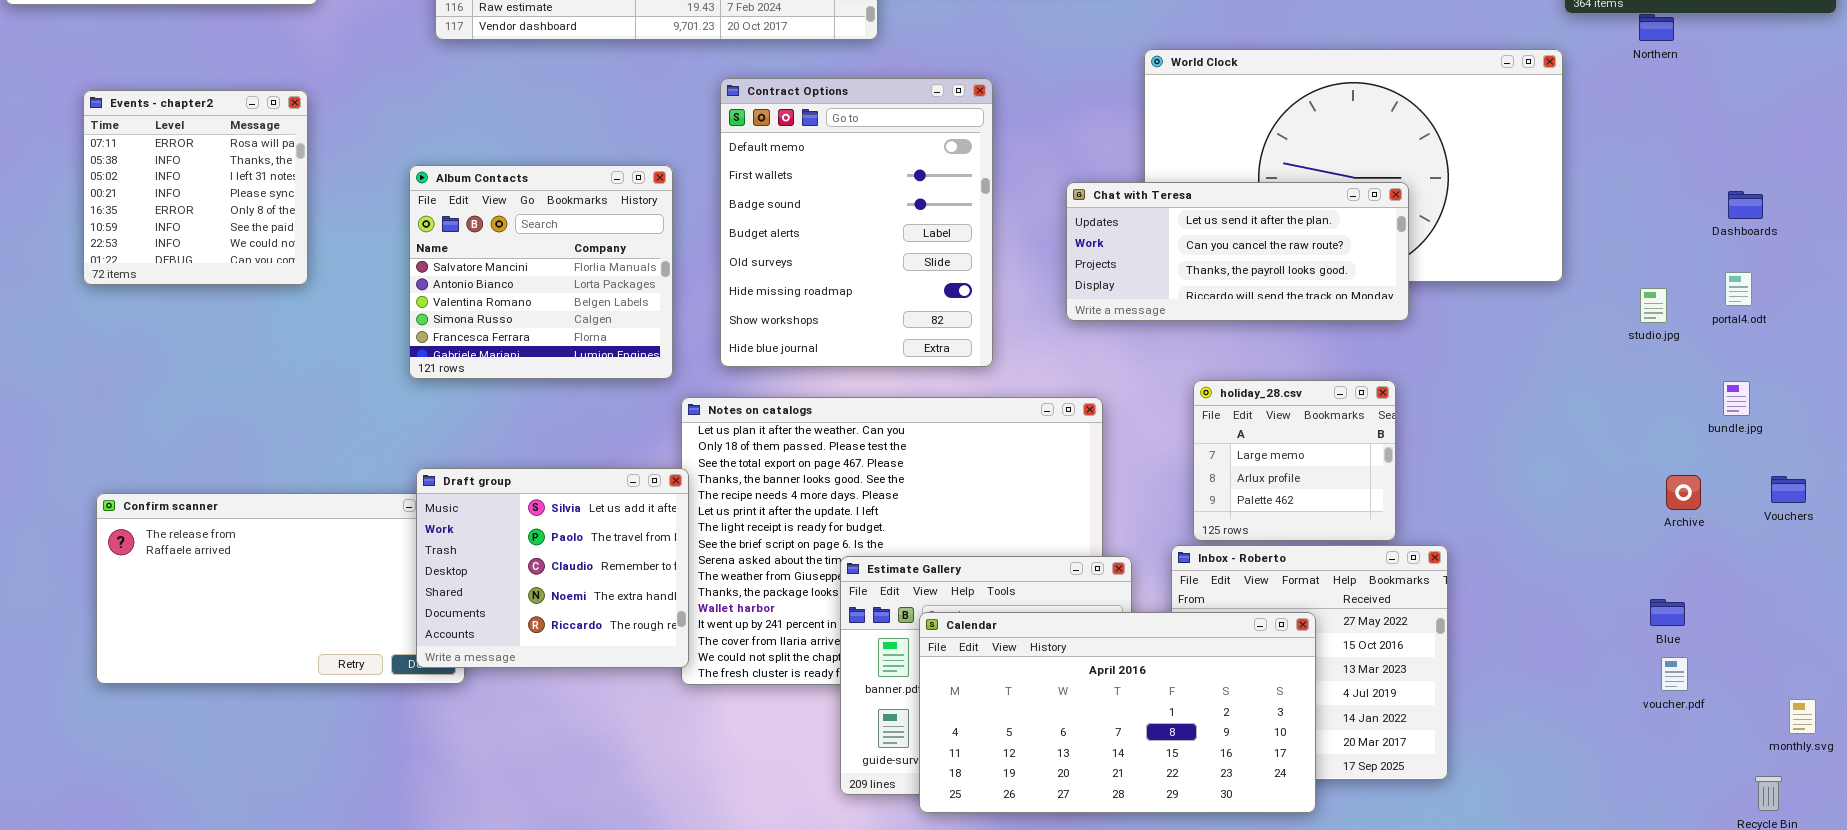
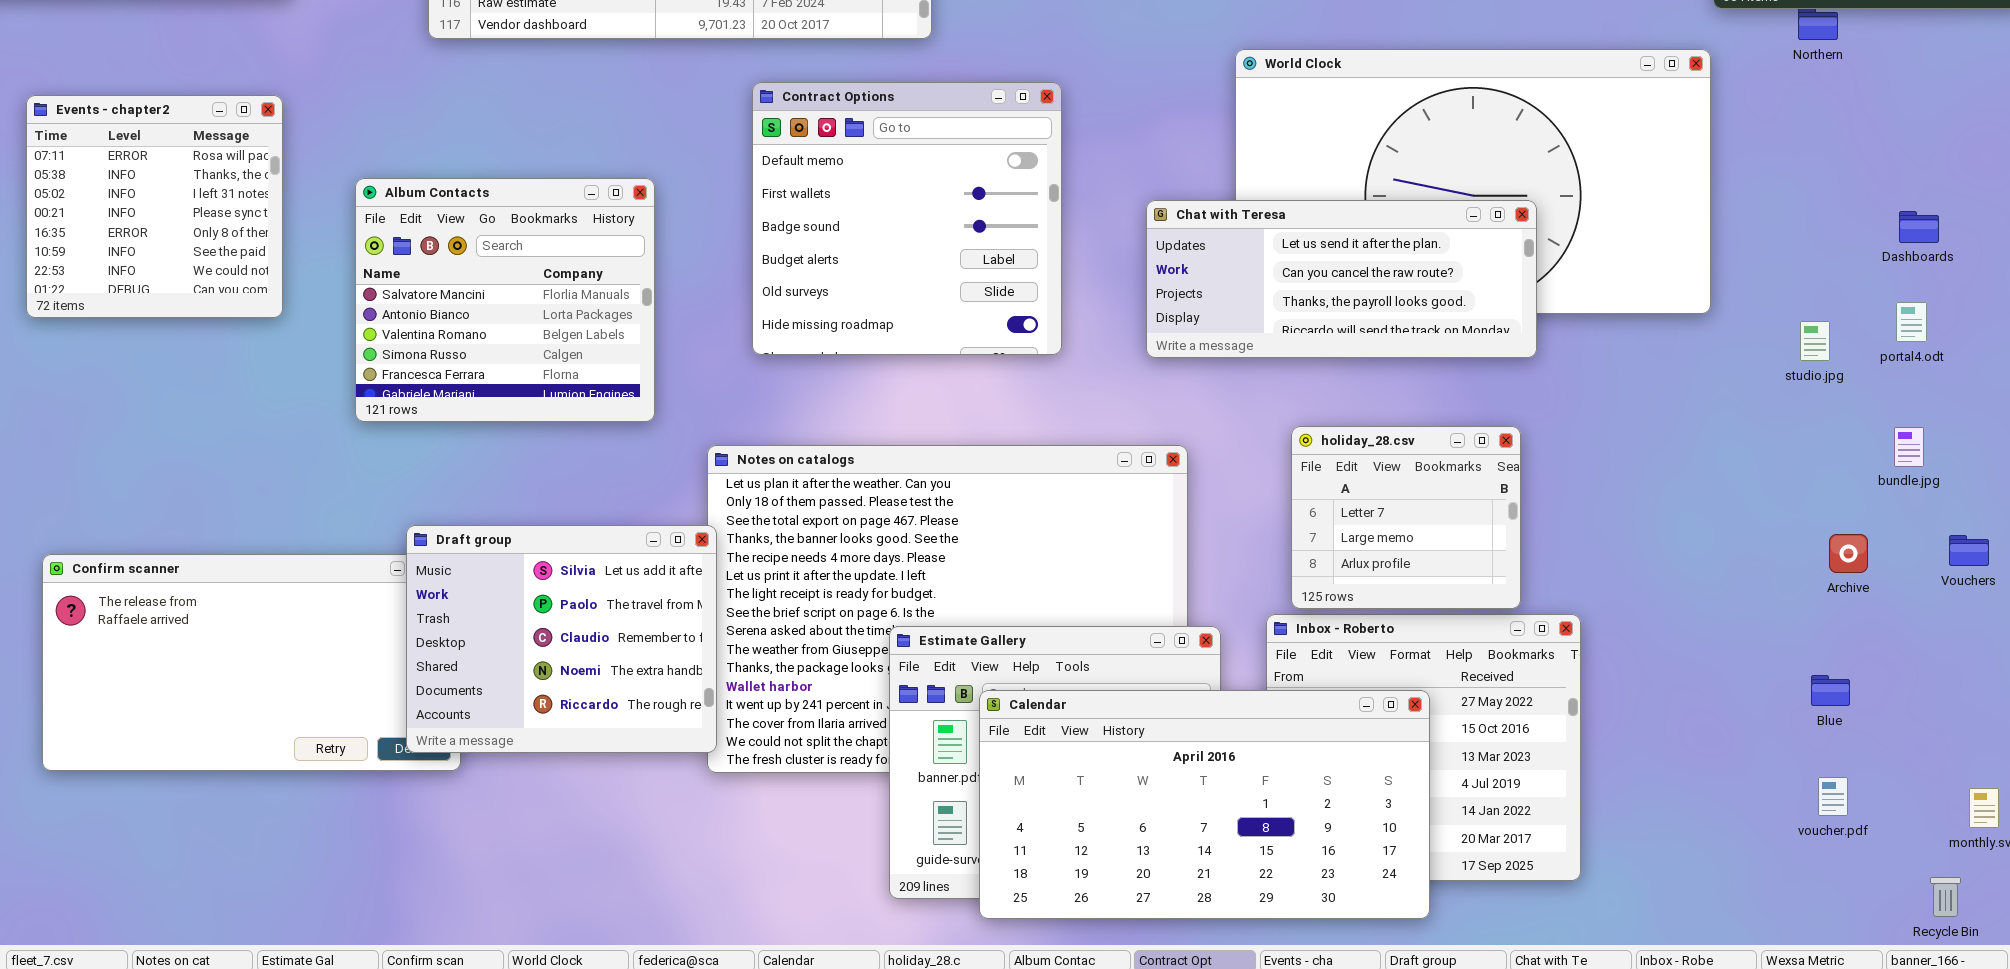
Contract Options: [720,78,993,367] -> [752,82,1062,355], resized
Album Contacts: [409,165,673,379] -> [355,178,655,422], moved
holiday_28.csv: [1193,380,1396,541] -> [1291,426,1521,609], scrolled up 1 row
voucher.pdf: [1661,657,1688,691] -> [1818,777,1848,816], moved

